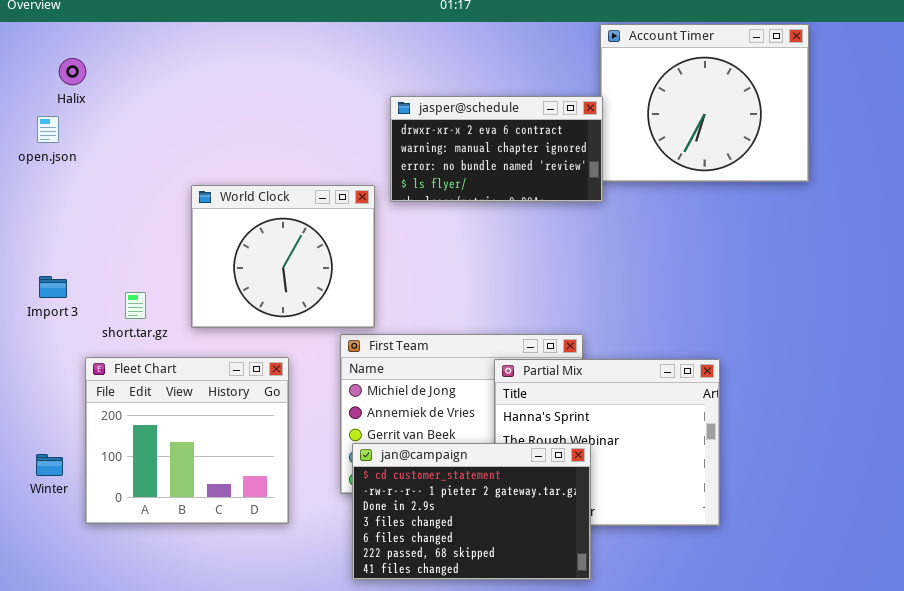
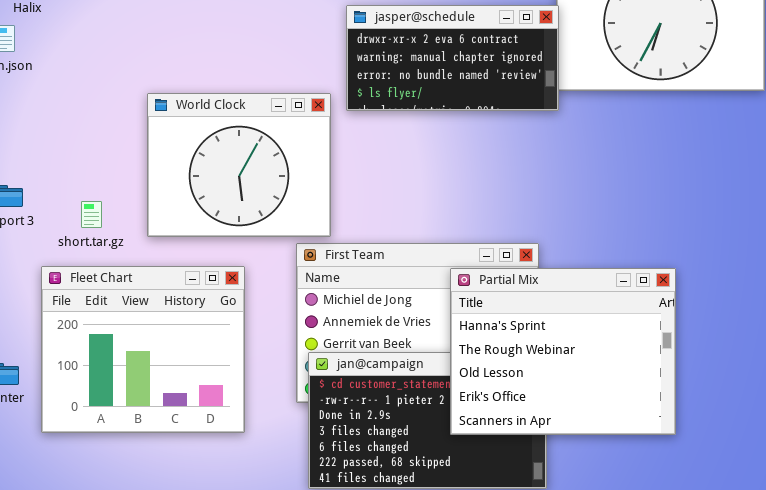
Partial Mix: [494,359,720,526] -> [450,268,676,435], raised

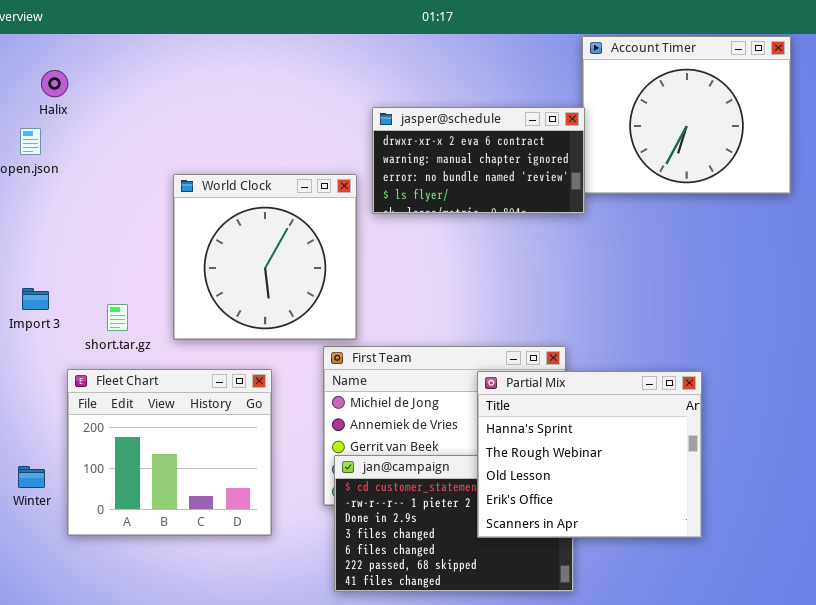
World Clock: [147,93,331,237] -> [173,174,357,340], resized

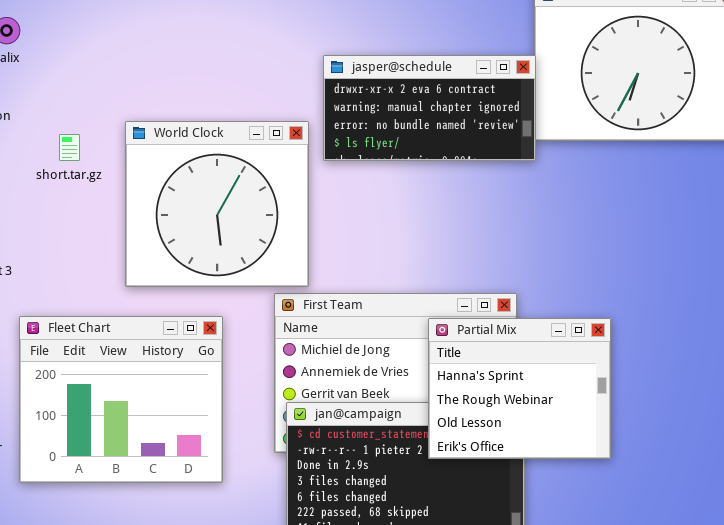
short.tar.gz: [107,304,128,331] -> [59,134,80,161], moved
Partial Mix: [477,371,702,538] -> [428,318,611,459], resized

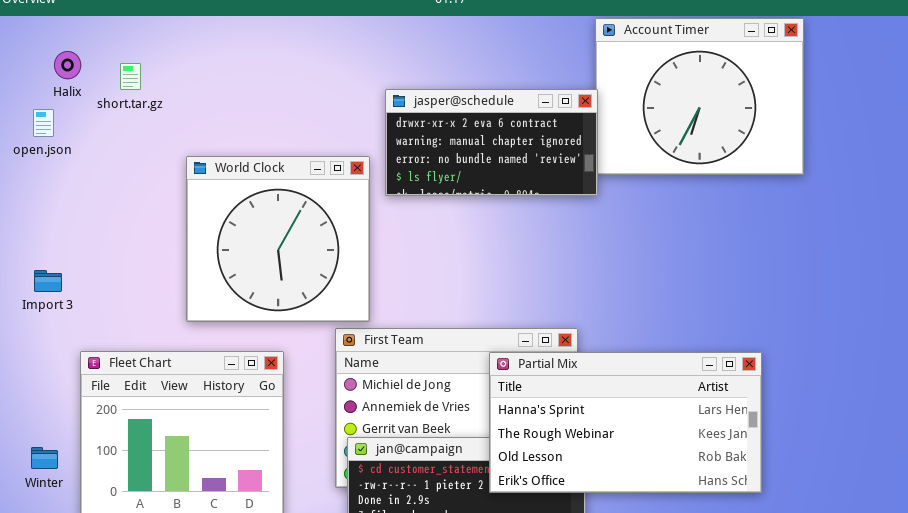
short.tar.gz: [59,134,80,161] -> [120,63,141,90], moved
Partial Mix: [428,318,611,459] -> [489,352,762,493], resized

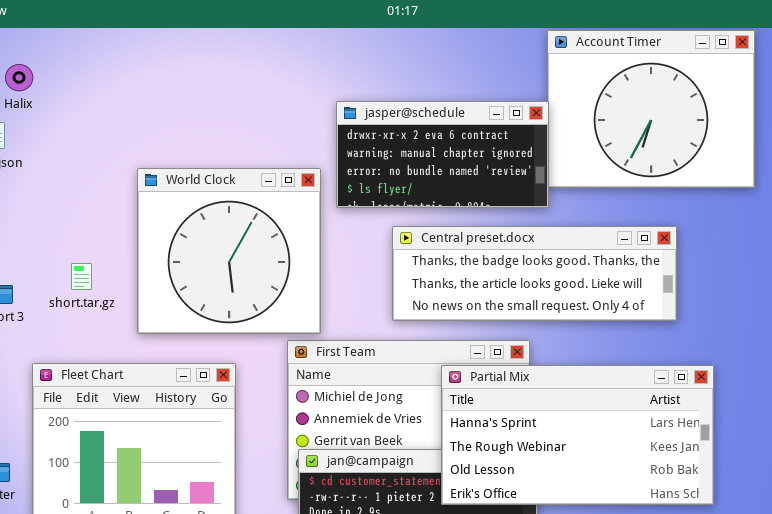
short.tar.gz: [120,63,141,90] -> [71,263,92,290], moved
Central preset.docx: none -> [392,226,677,321], opened

